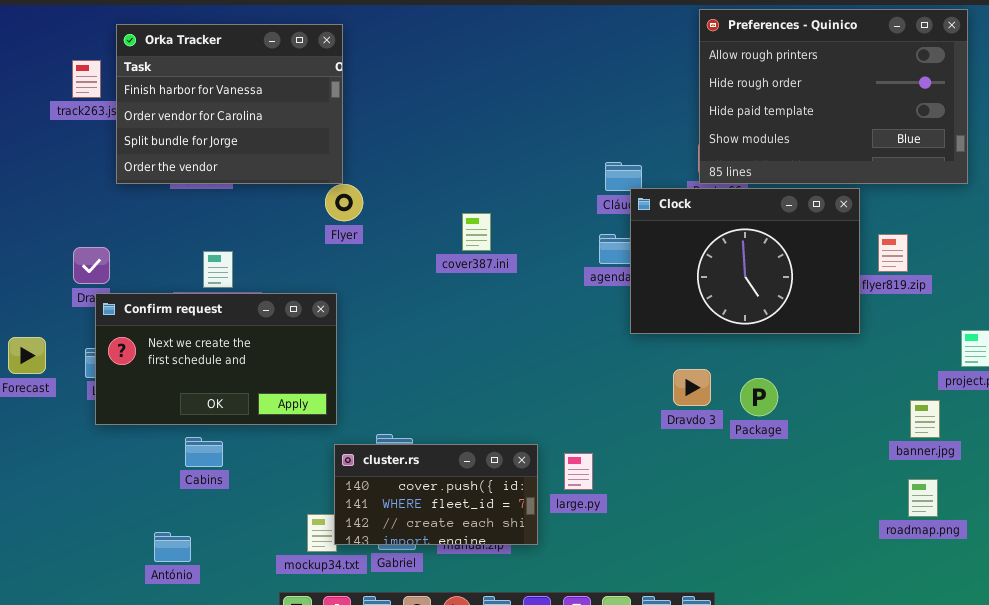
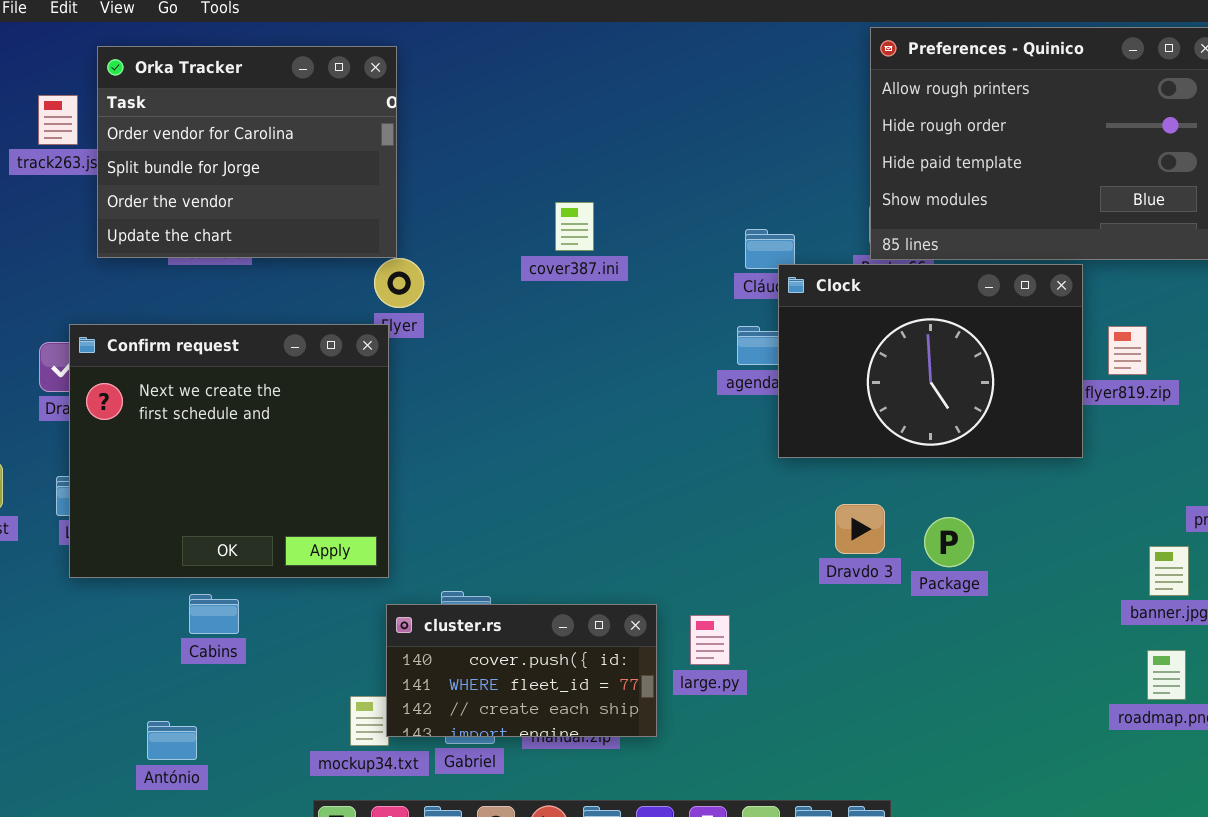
Orka Tracker: [116,24,343,184] -> [97,46,397,258], scrolled down 1 row
cover387.ini: [462,213,491,251] -> [555,202,594,251], moved
Confirm request: [95,293,337,425] -> [69,324,389,578], resized

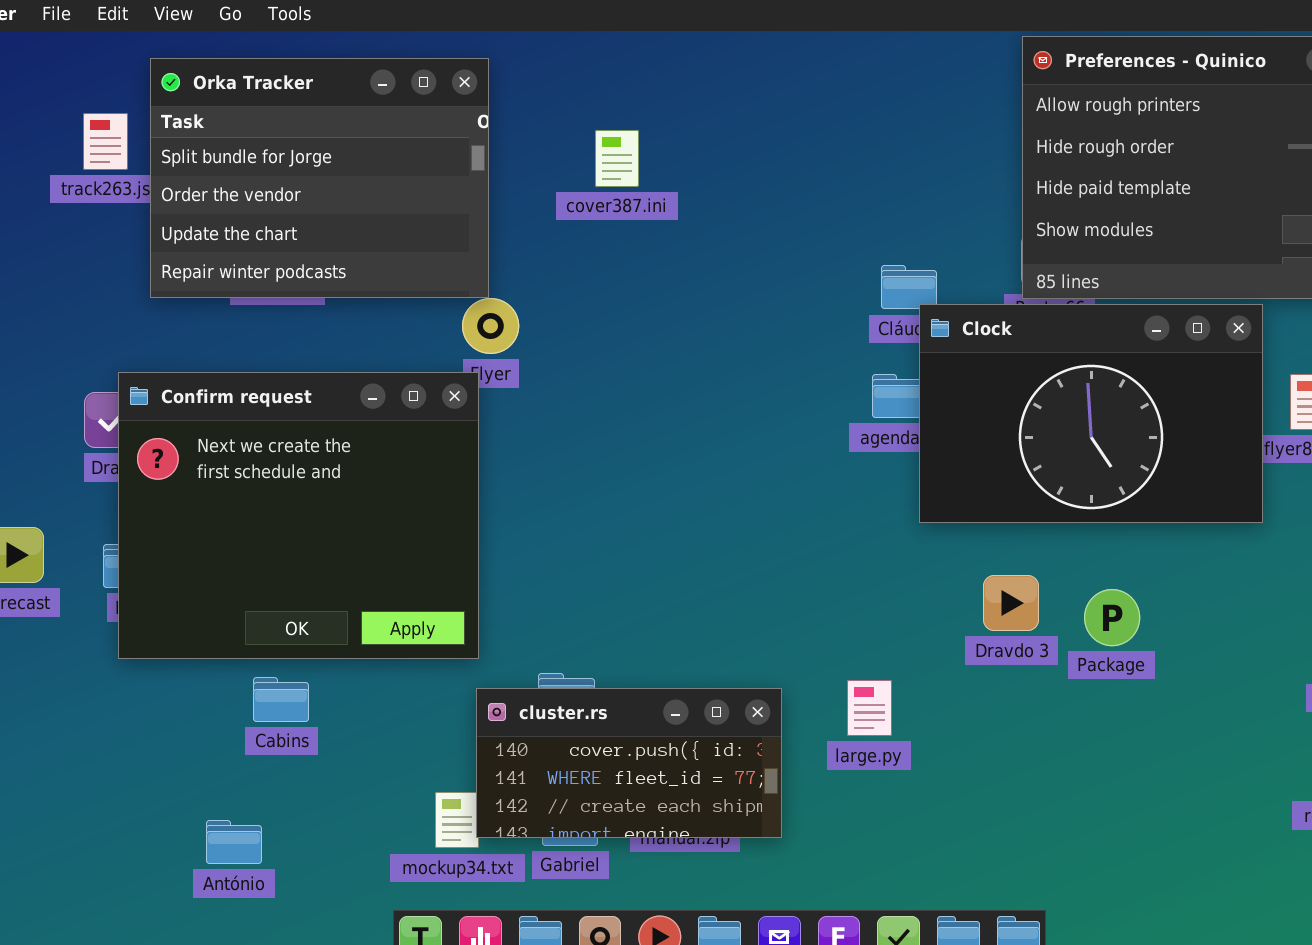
Orka Tracker: [97,46,397,258] -> [150,58,489,298], scrolled down 1 row
cover387.ini: [555,202,594,251] -> [595,130,639,187], moved
large.py: [690,615,730,665] -> [847,680,892,736], moved

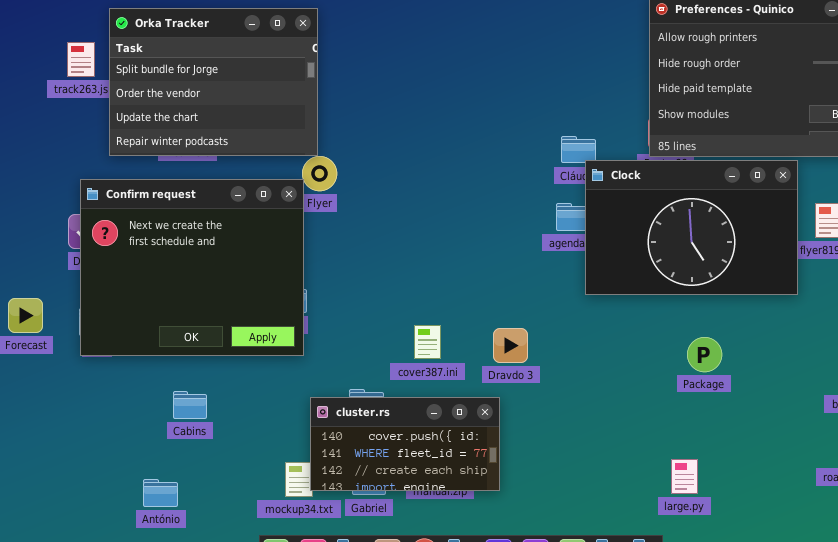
cover387.ini: [595,130,639,187] -> [414,325,441,359], moved
Confirm request: [118,372,479,659] -> [80,179,304,356], moved
Dravdo 3: [983,575,1039,631] -> [493,328,528,363], moved
large.py: [847,680,892,736] -> [671,459,698,494], moved

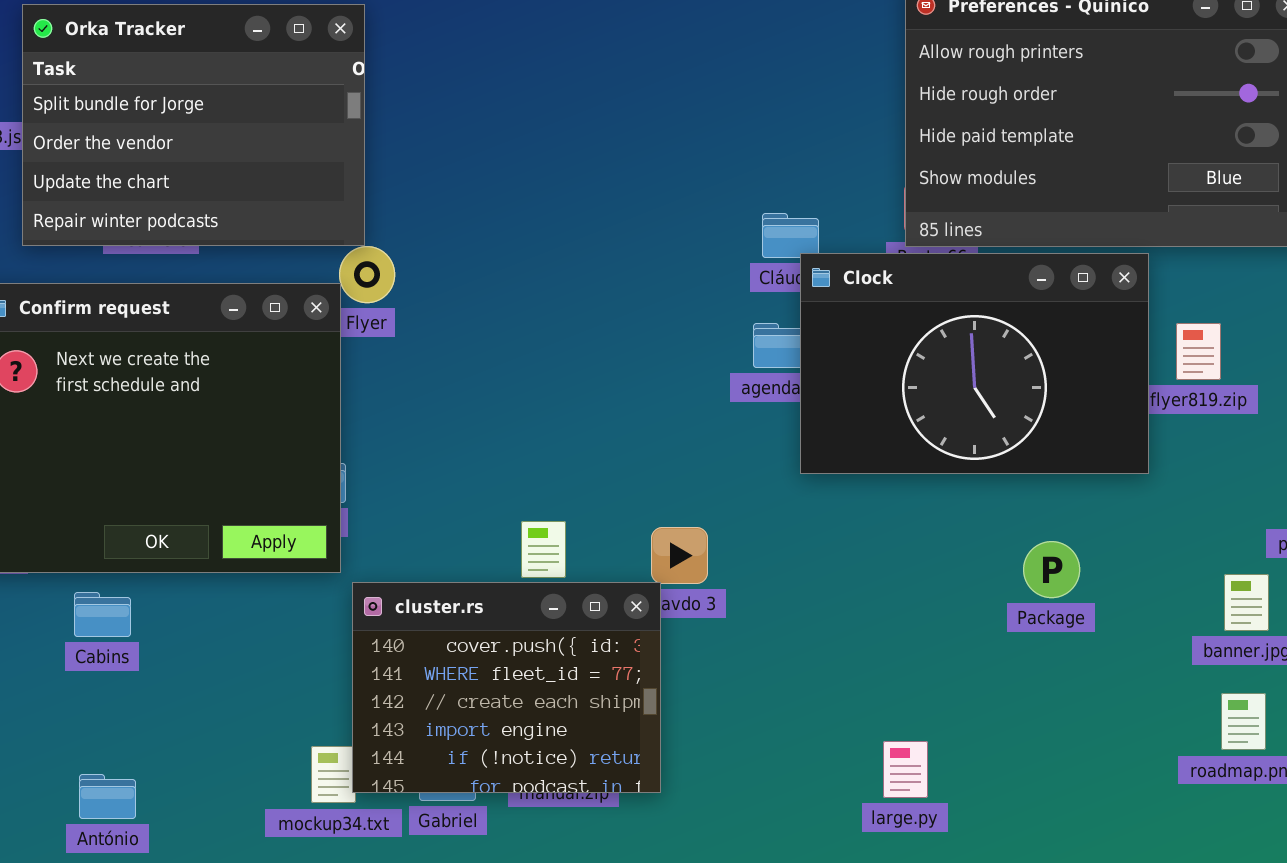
Package: [687,337,722,372] -> [1023,541,1080,598], moved
Cabins: [173,391,207,419] -> [74,592,131,637], moved
cluster.rs: [310,397,500,491] -> [352,582,661,793], resized
large.py: [671,459,698,494] -> [883,741,928,798], moved

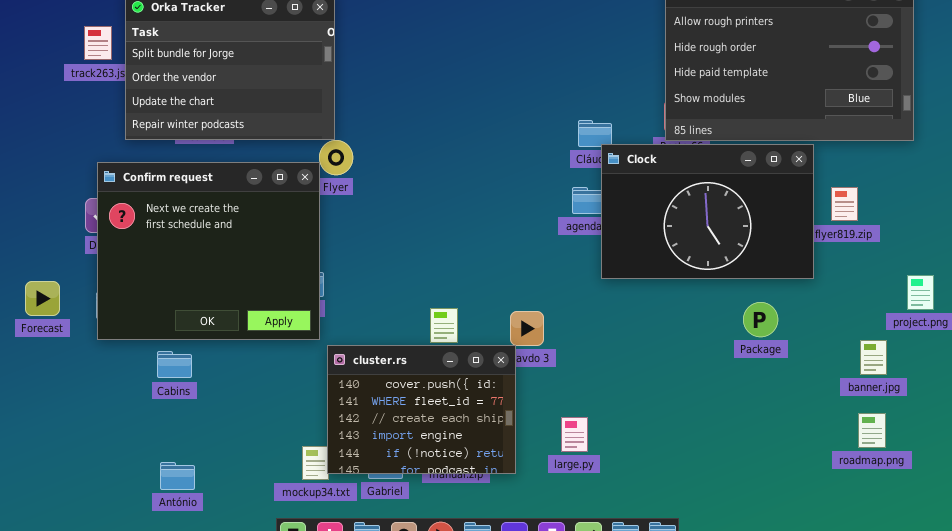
Package: [1023,541,1080,598] -> [743,302,778,337], moved
large.py: [883,741,928,798] -> [561,417,588,452], moved

